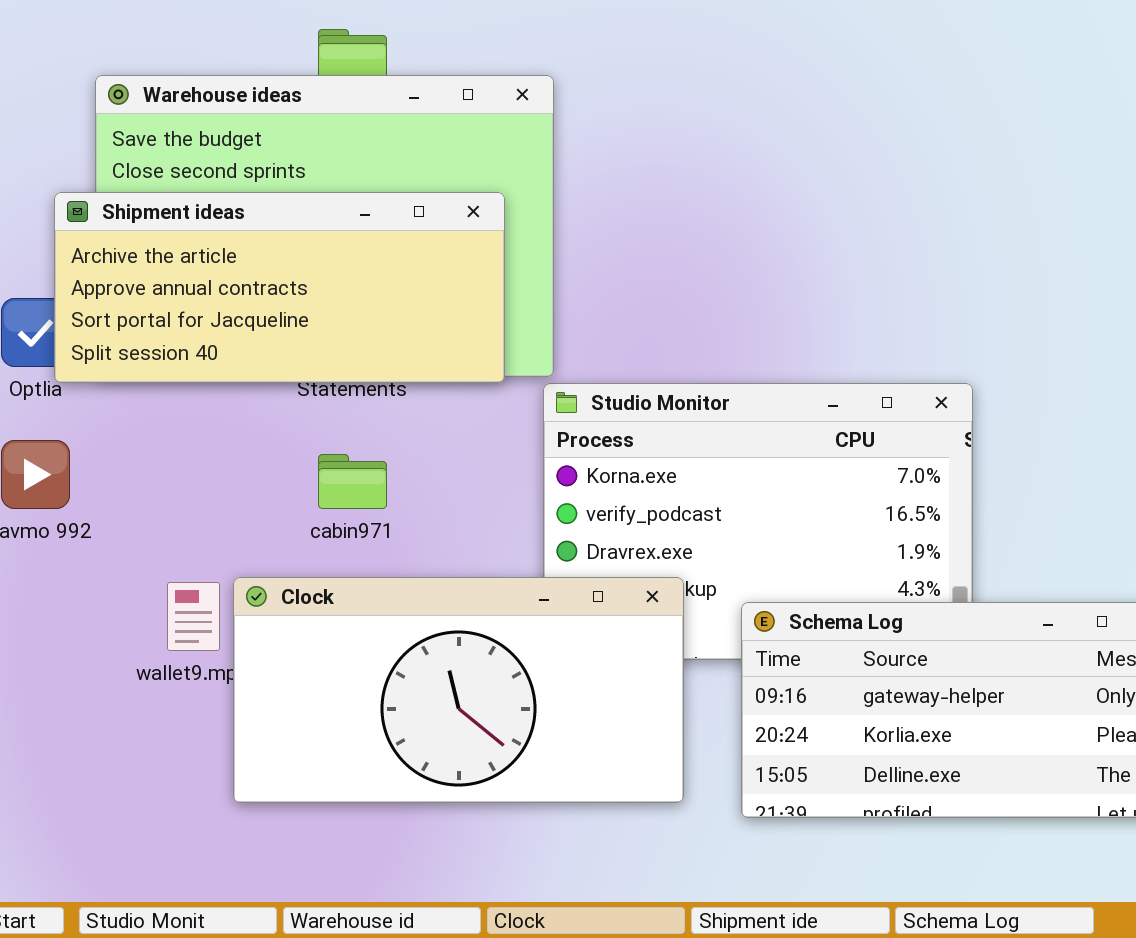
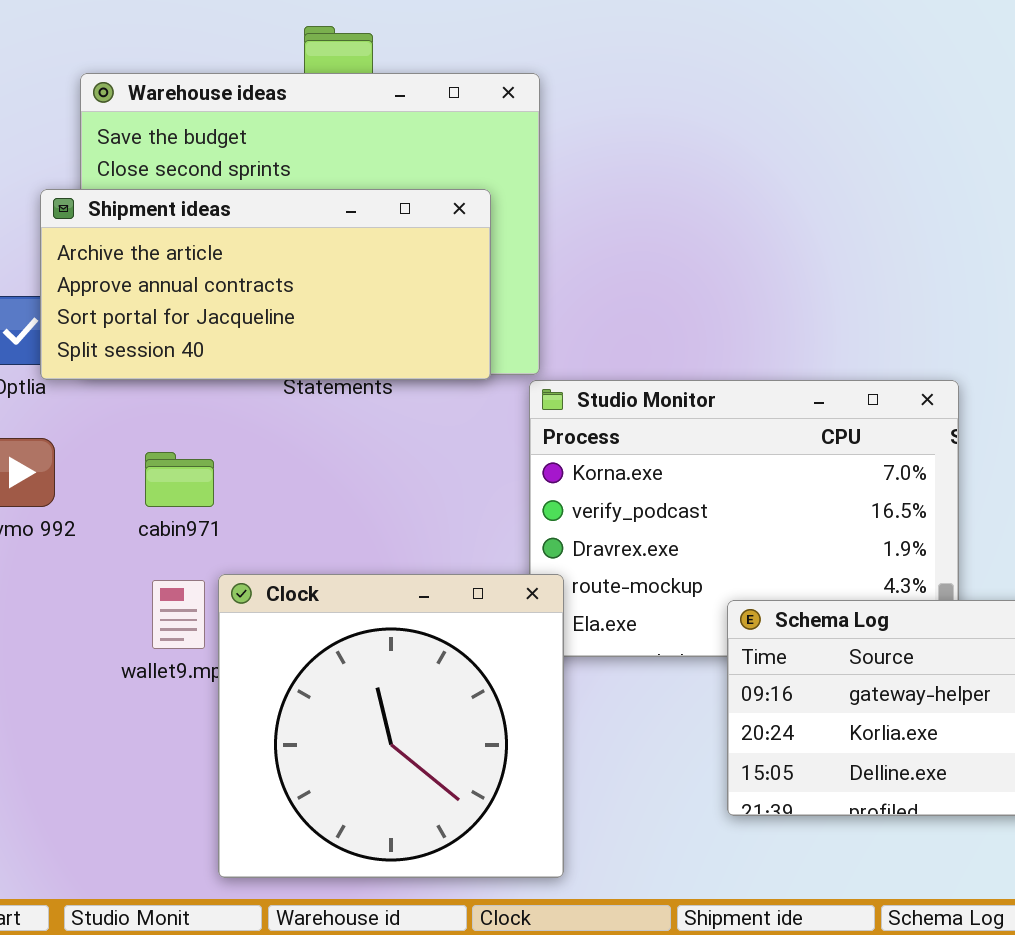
cabin971: [318,454,387,509] -> [145,452,214,507], moved
Clock: [233,577,684,803] -> [218,574,564,878], resized

